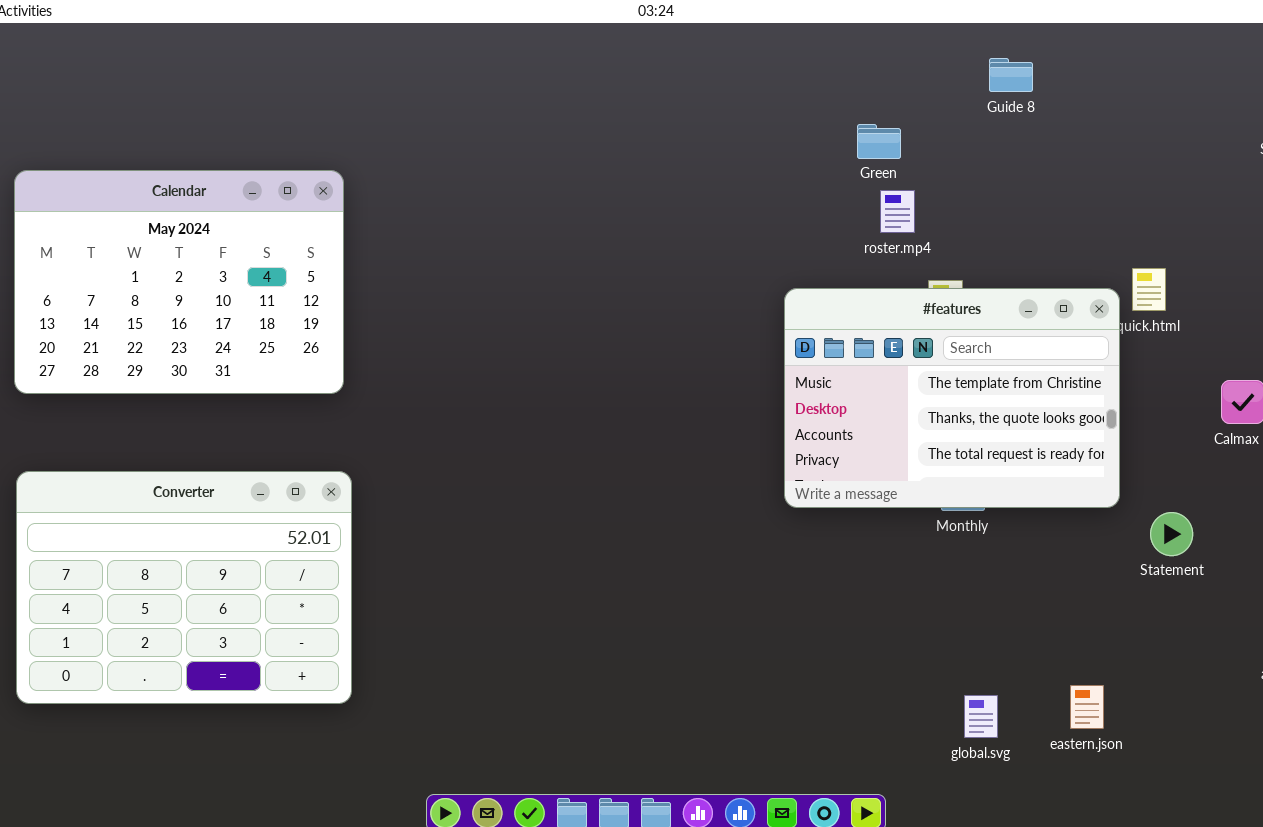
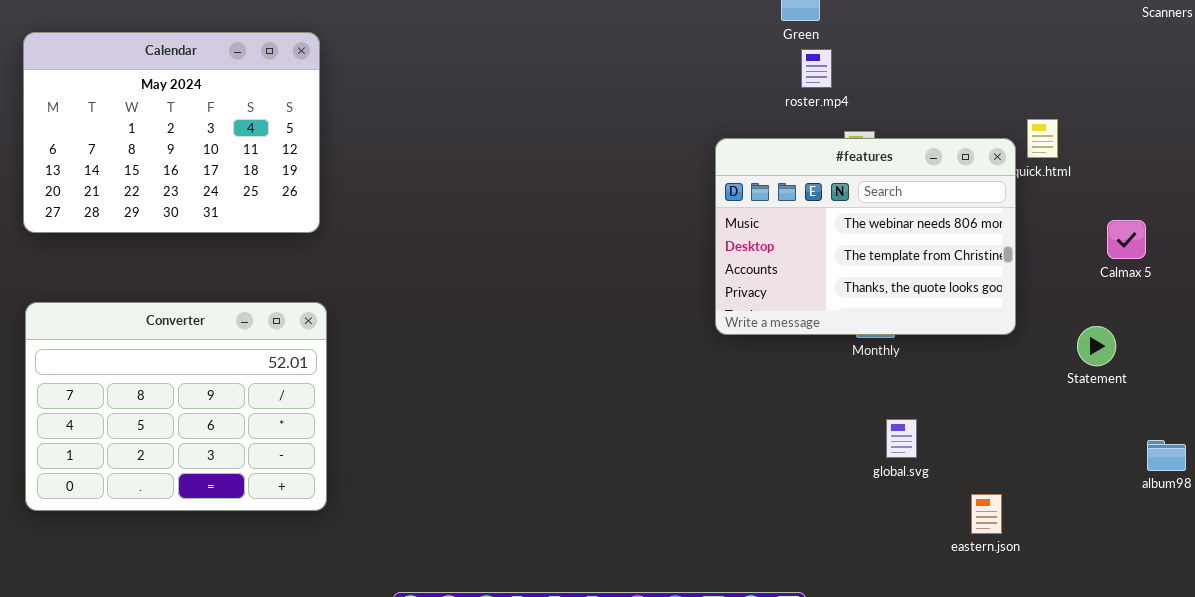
#features: [784,288,1120,508] -> [715,138,1016,335], scrolled up 1 row
Statement: [1150,512,1193,556] -> [1077,326,1116,366], moved
global.svg: [964,695,998,738] -> [886,419,917,458], moved

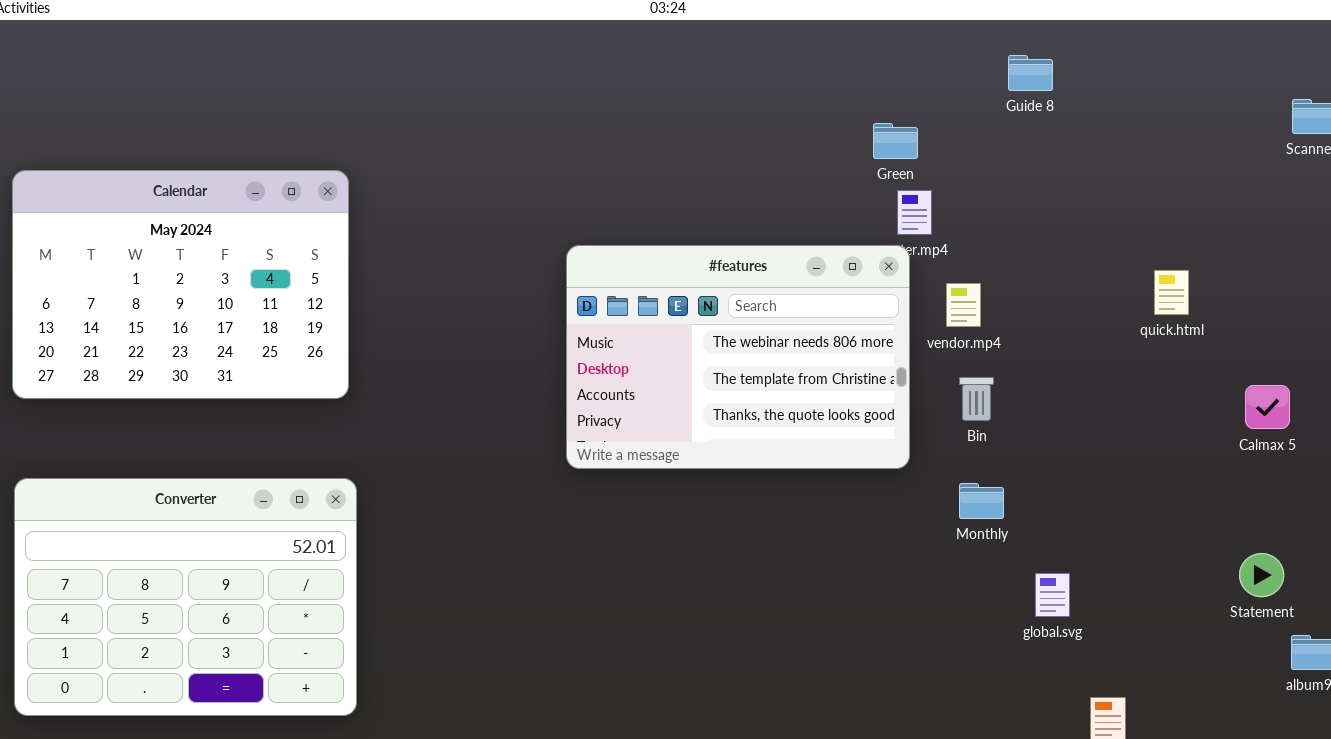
#features: [715,138,1016,335] -> [566,245,910,469], moved
Statement: [1077,326,1116,366] -> [1239,553,1284,597], moved
global.svg: [886,419,917,458] -> [1035,573,1070,617], moved

